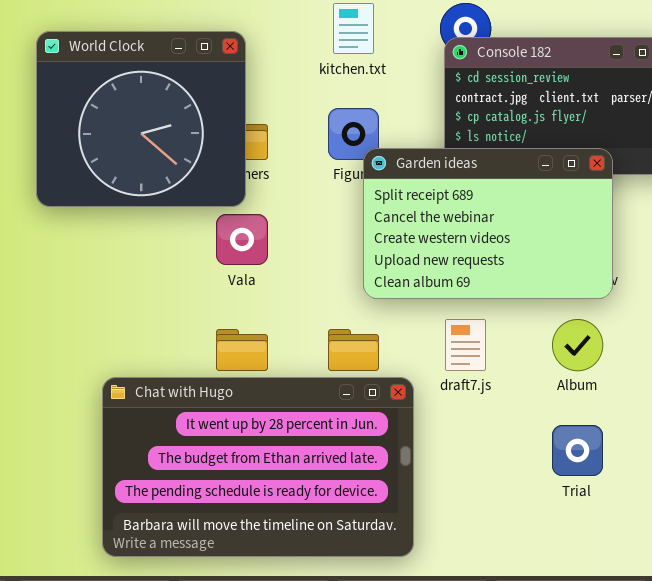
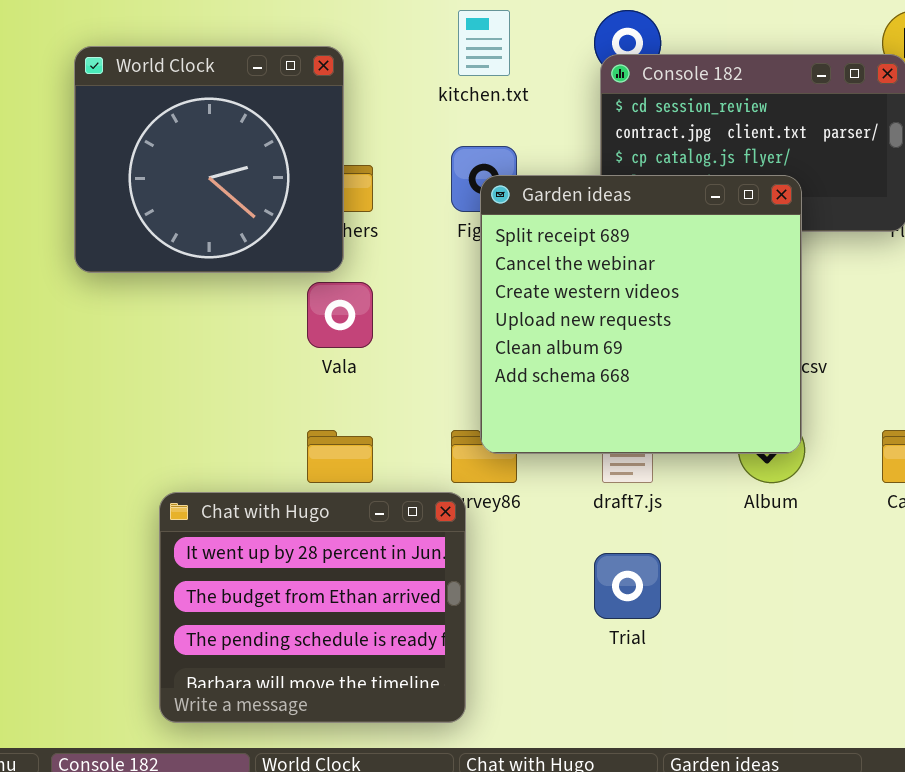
Garden ideas: [363,148,613,299] -> [480,175,802,454], moved, resized
Chat with Hugo: [102,377,414,557] -> [159,492,466,723], resized
Trial: [552,425,603,476] -> [594,553,661,619], moved

